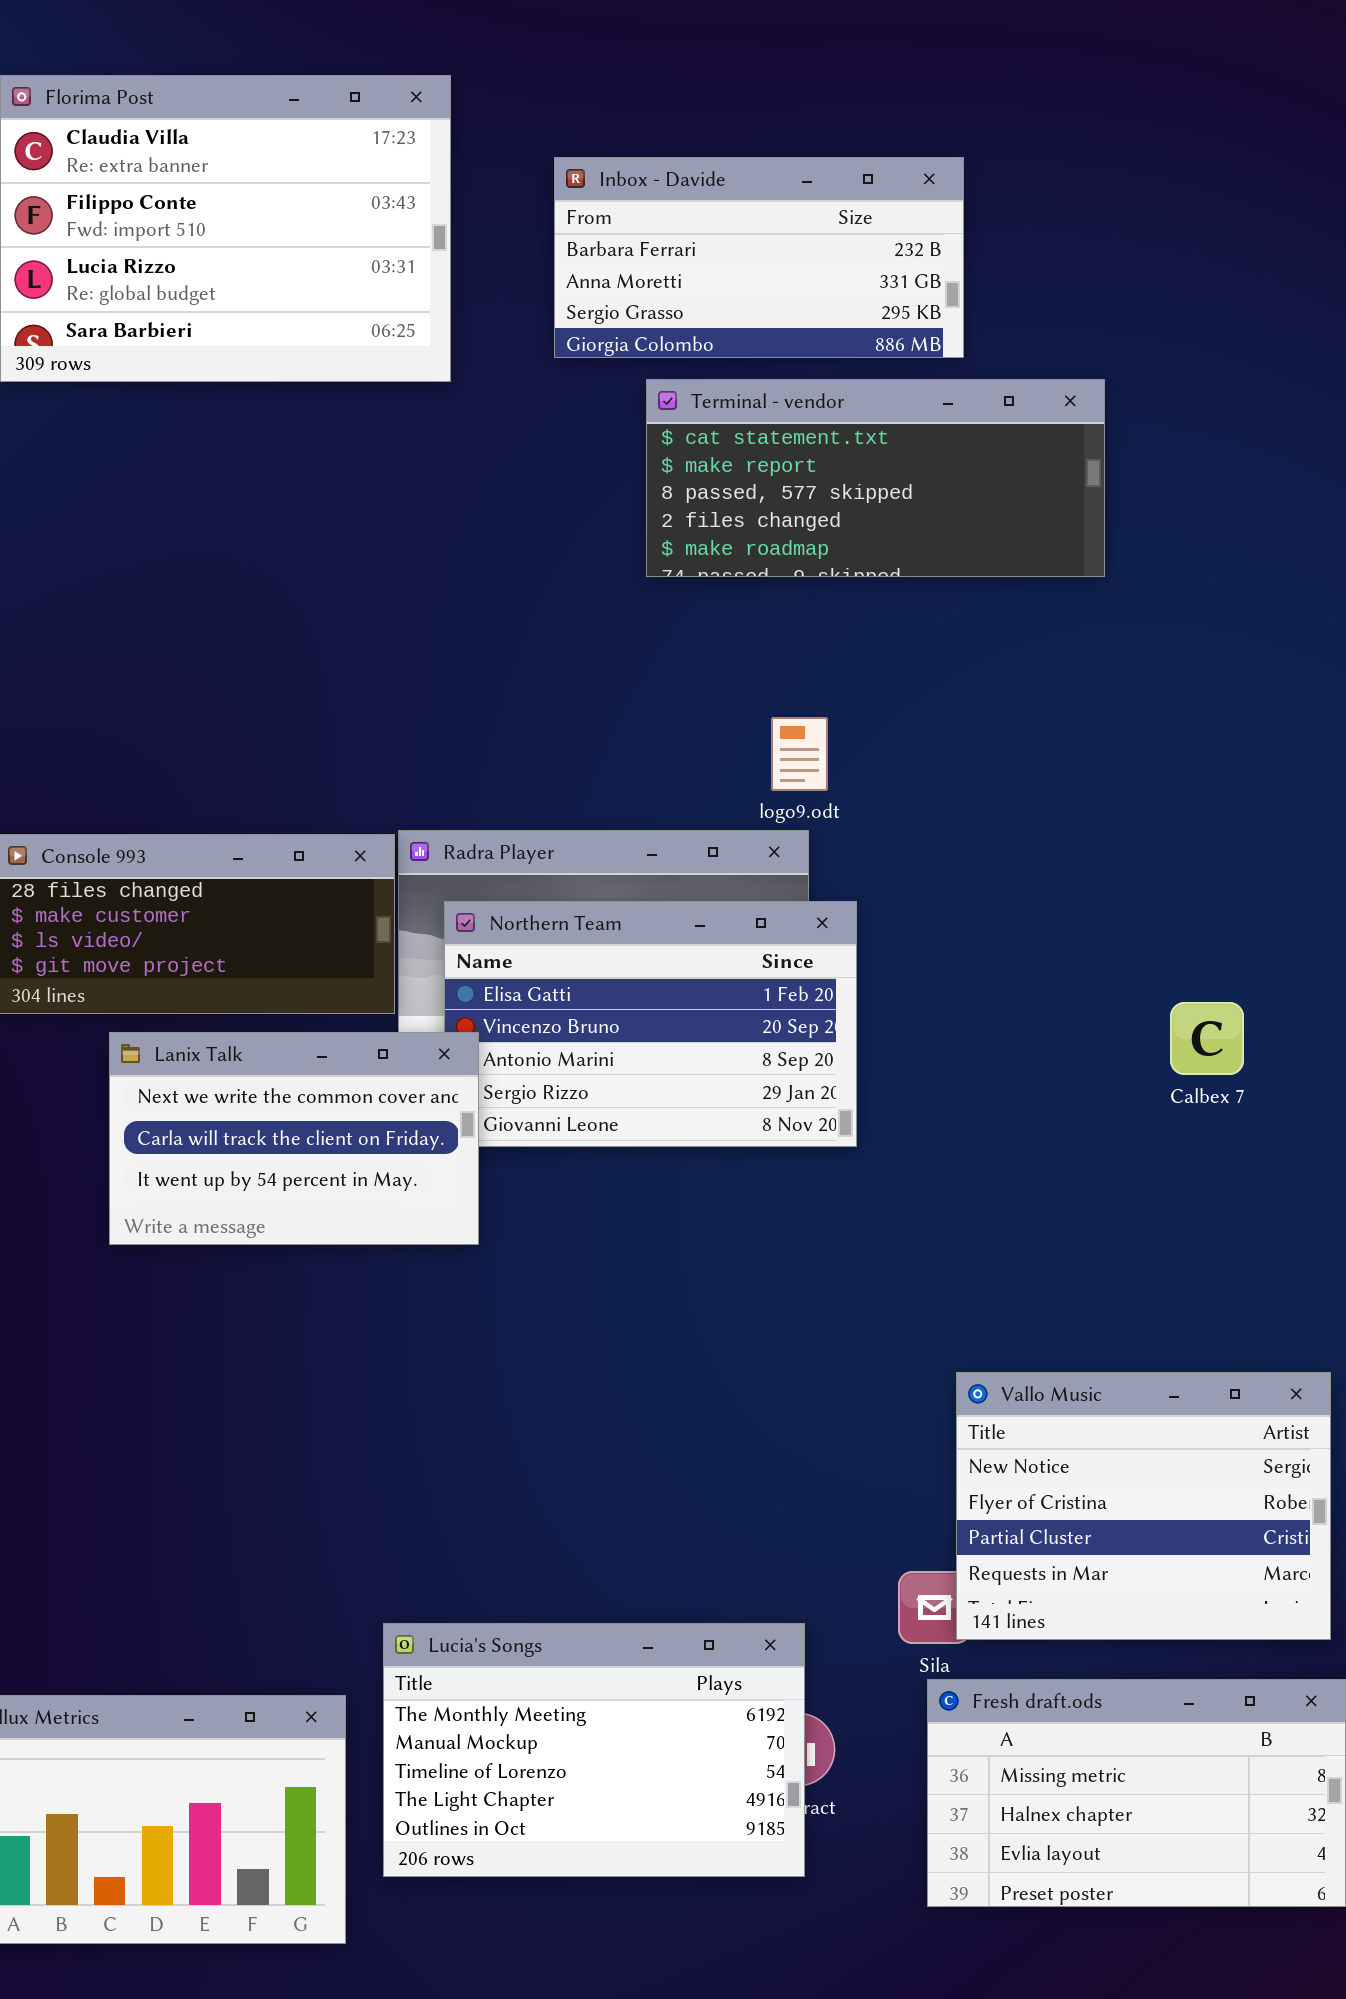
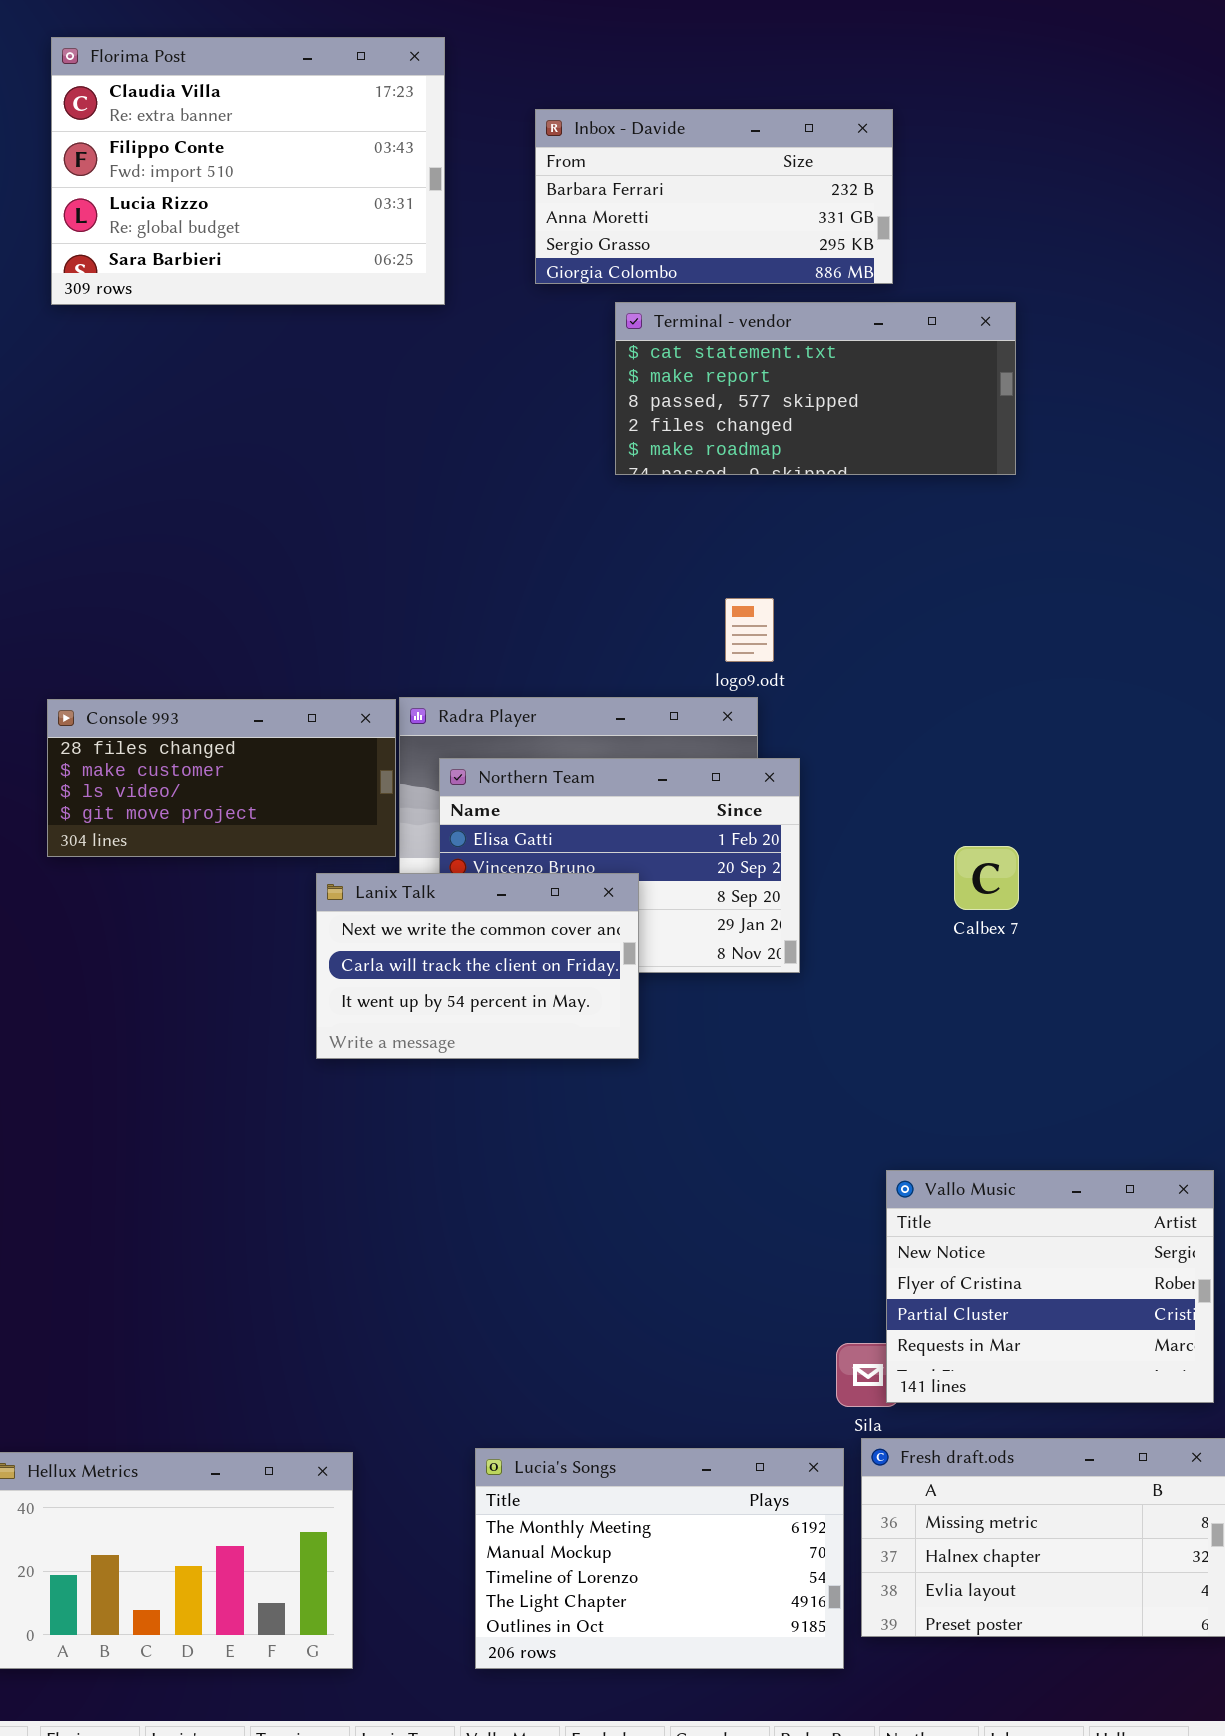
Calbex 7: [1170,1002,1244,1075] -> [954,846,1019,910], moved
Lanix Talk: [109,1032,479,1245] -> [316,873,639,1059], moved
Lucia's Songs: [383,1623,805,1877] -> [475,1448,844,1669], moved

